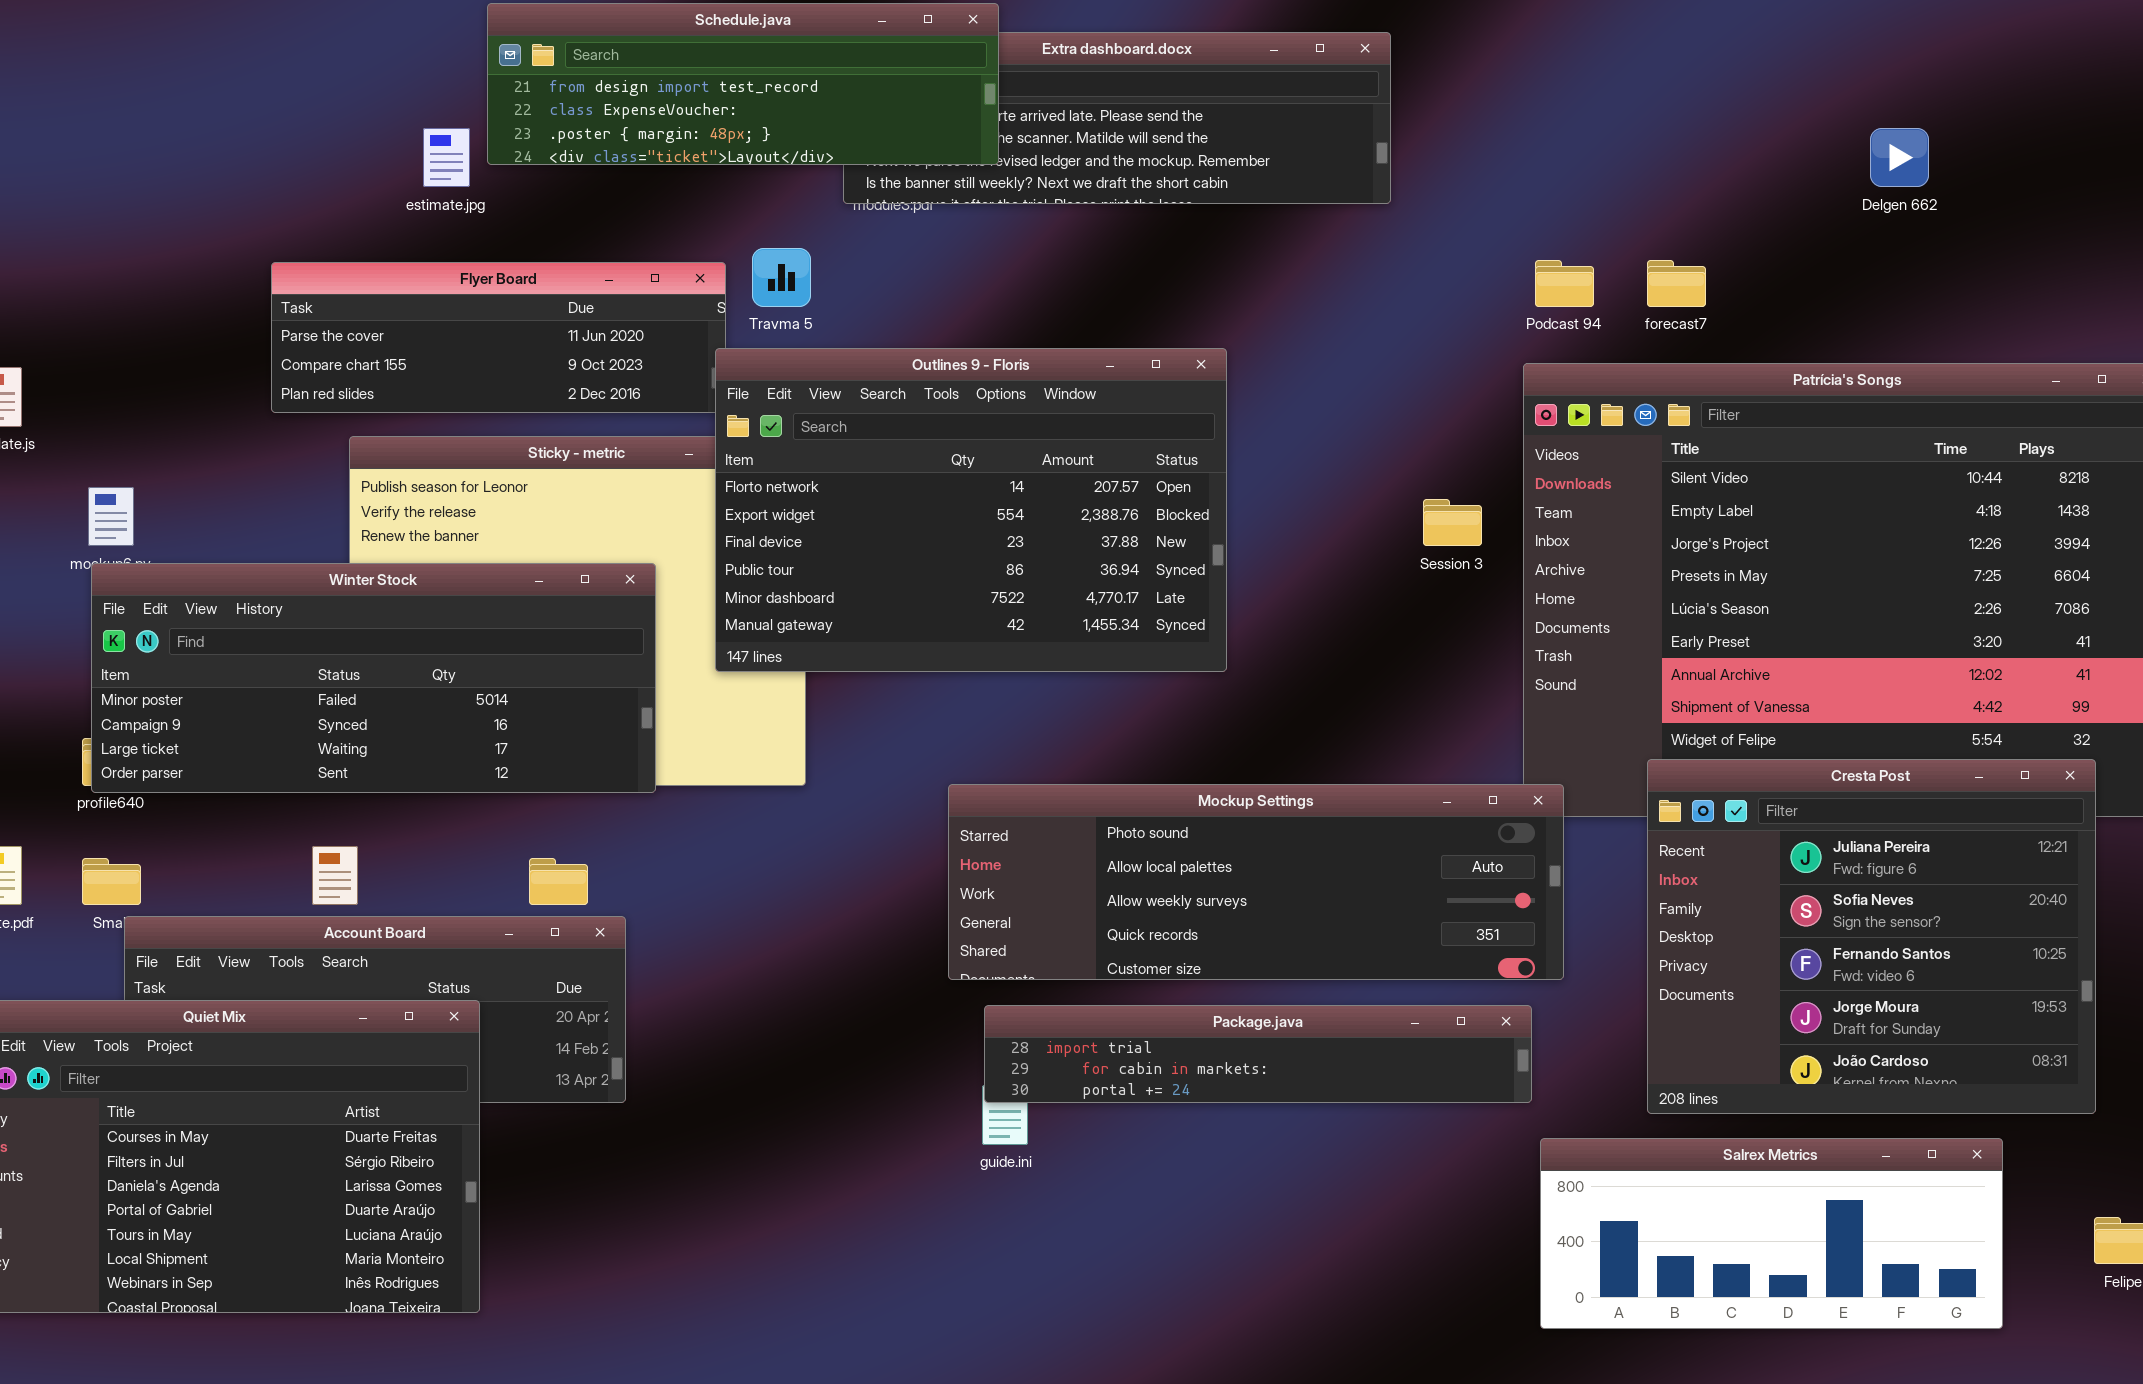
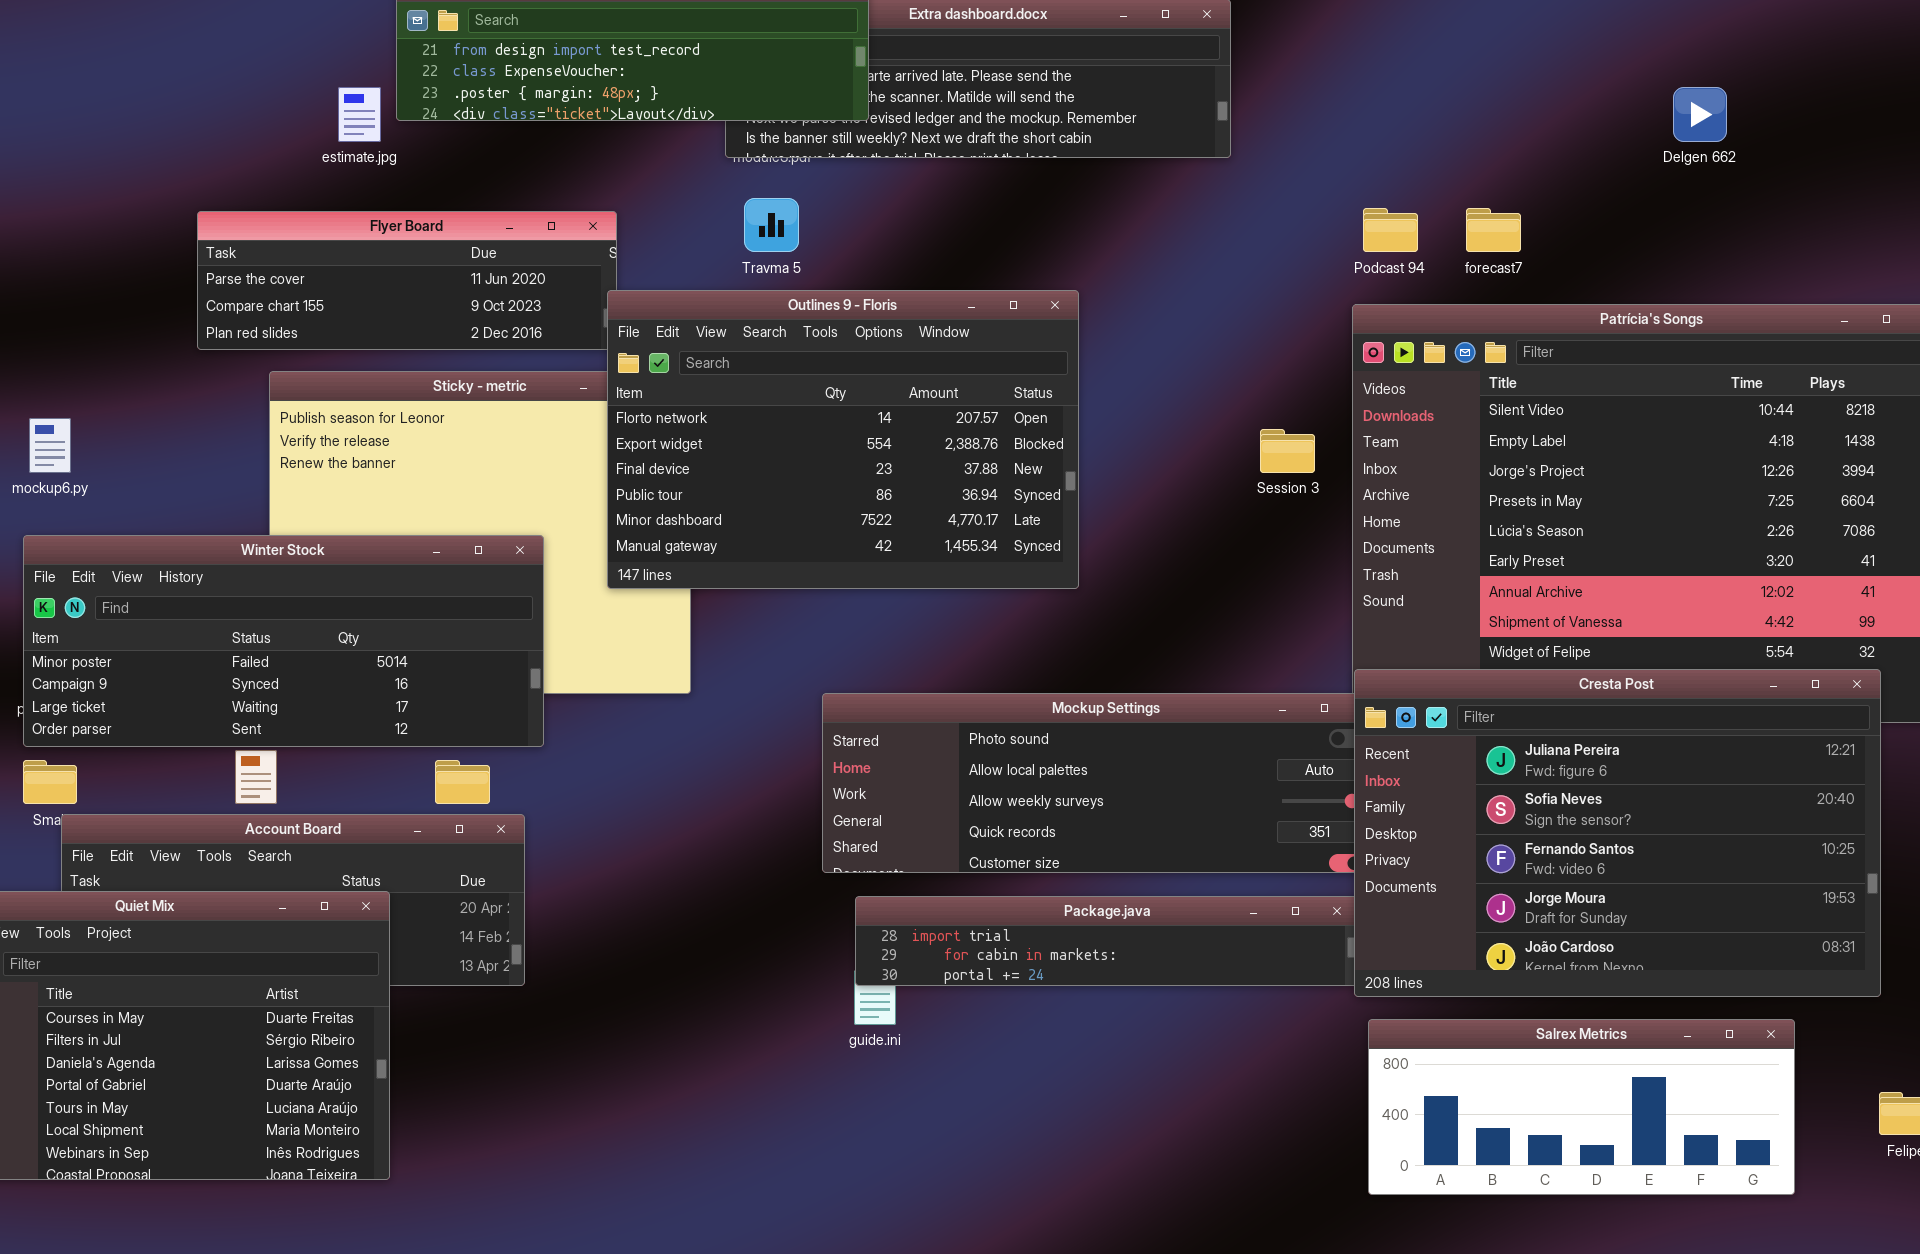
Travma 5: [752,248,811,307] -> [744,198,799,252], moved
Winter Stock: [91,563,656,793] -> [23,535,544,747], moved
Cresta Post: [1647,759,2096,1114] -> [1354,669,1881,997], resized

